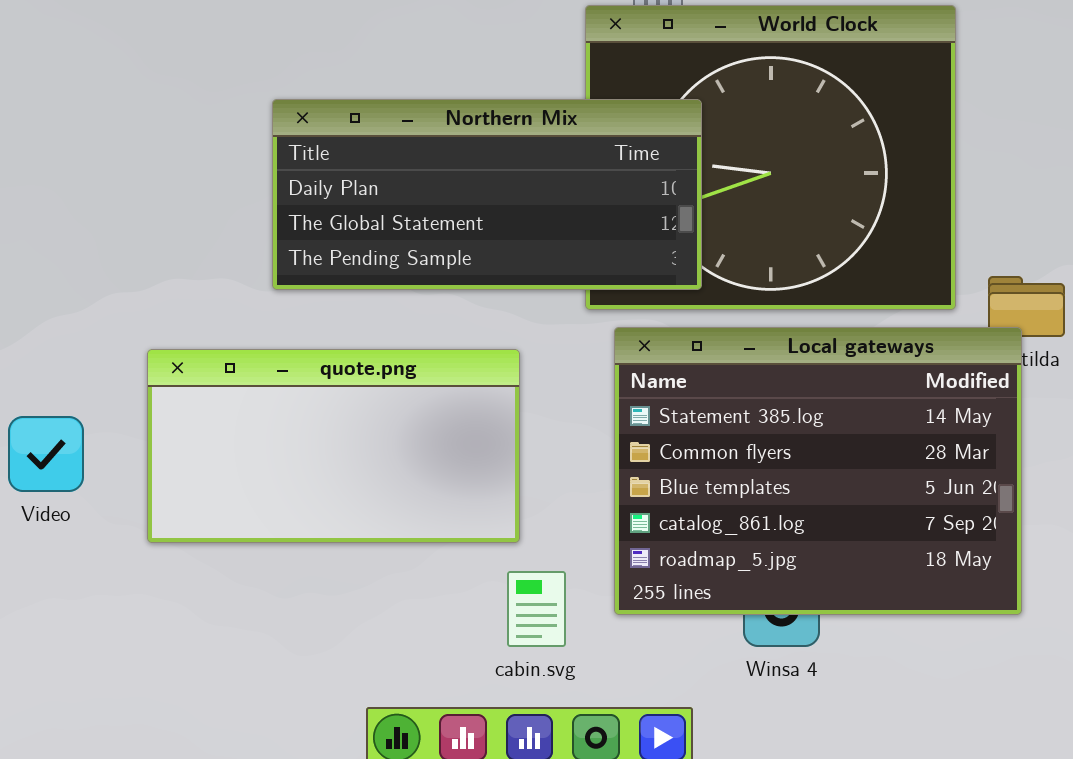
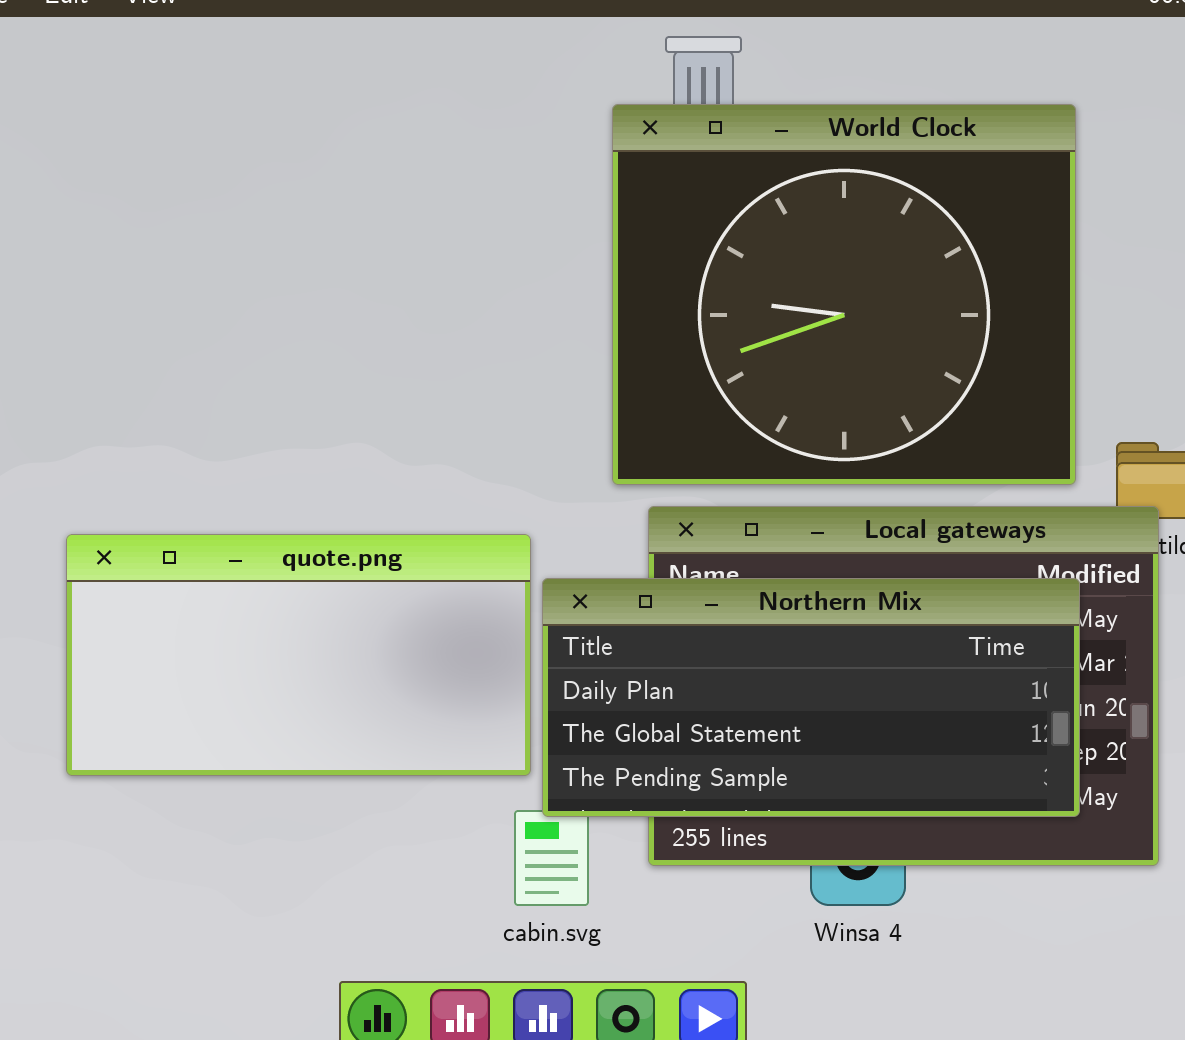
Northern Mix: [272,99,702,290] -> [542,578,1080,817], moved

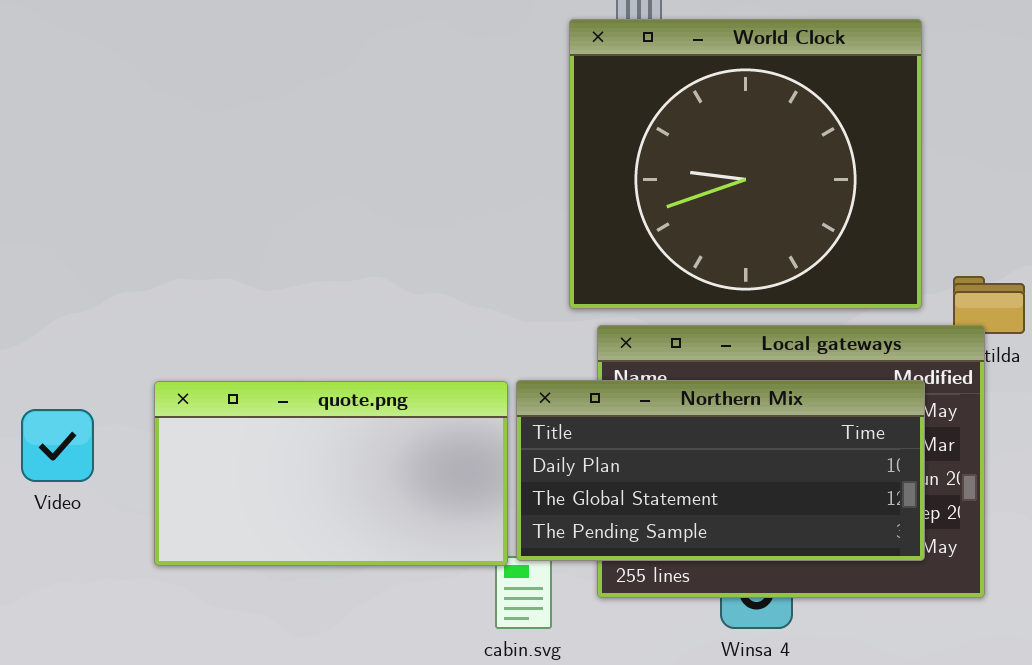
quote.png: [66,534,531,776] -> [154,381,508,566], moved

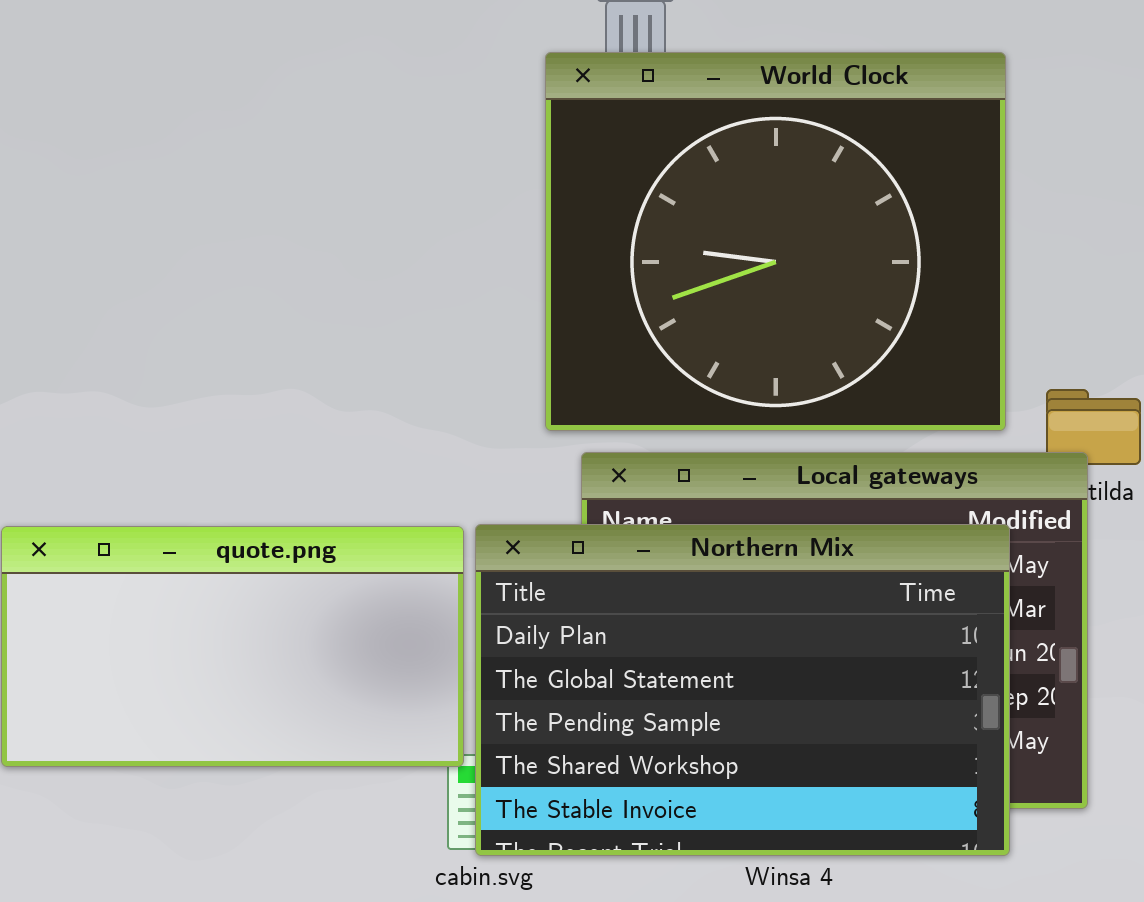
Northern Mix: [516,380,925,561] -> [475,524,1010,856], resized

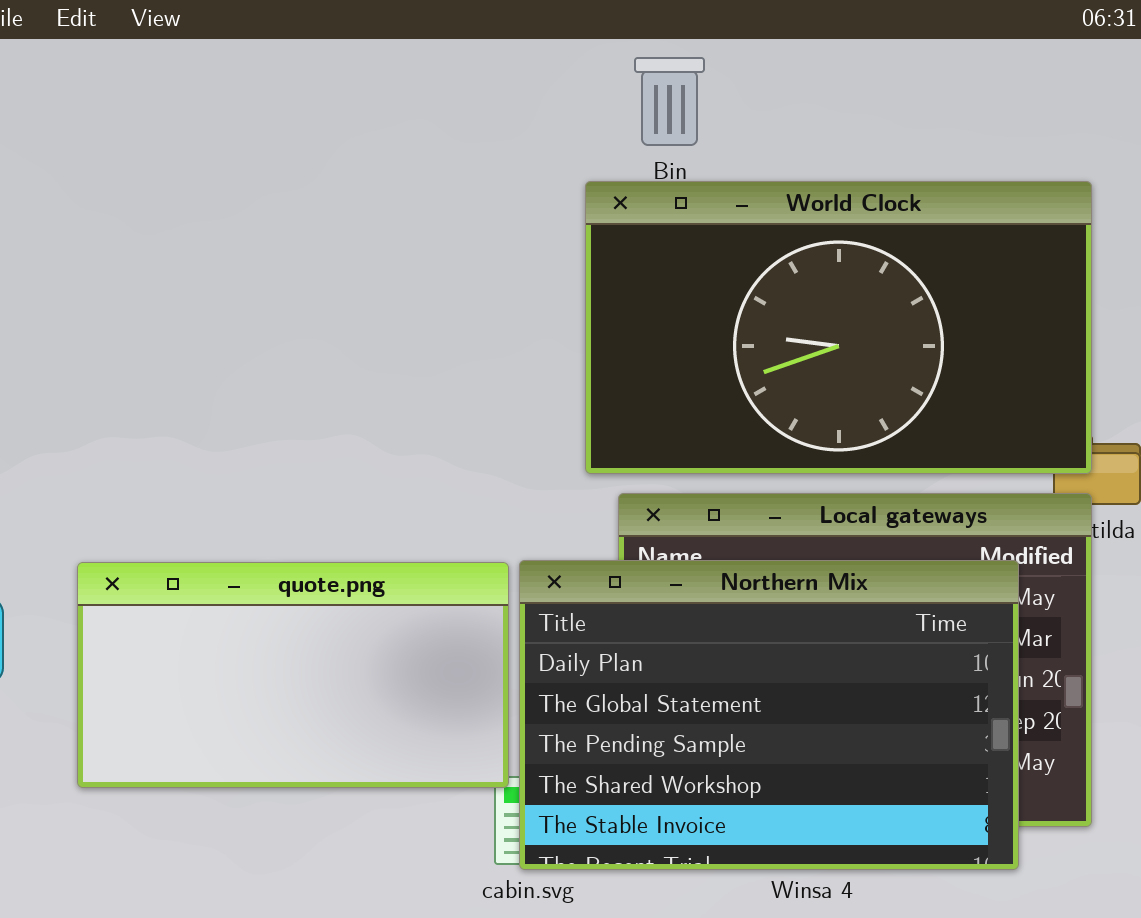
World Clock: [545,52,1006,431] -> [585,181,1092,474], resized

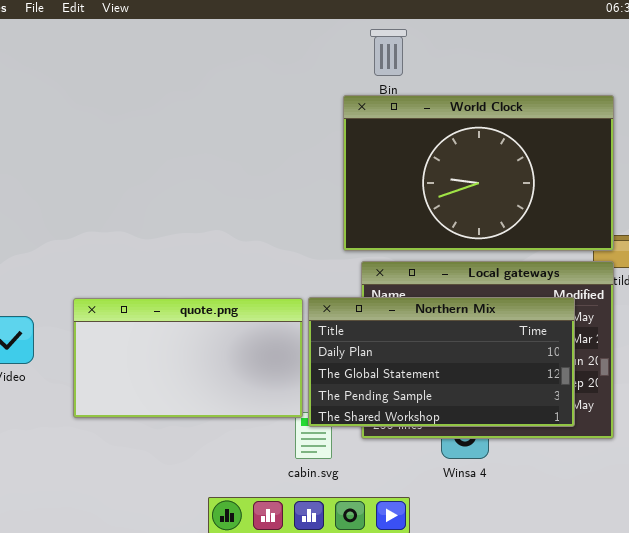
Northern Mix: [519,560,1019,870] -> [308,297,575,427], resized

